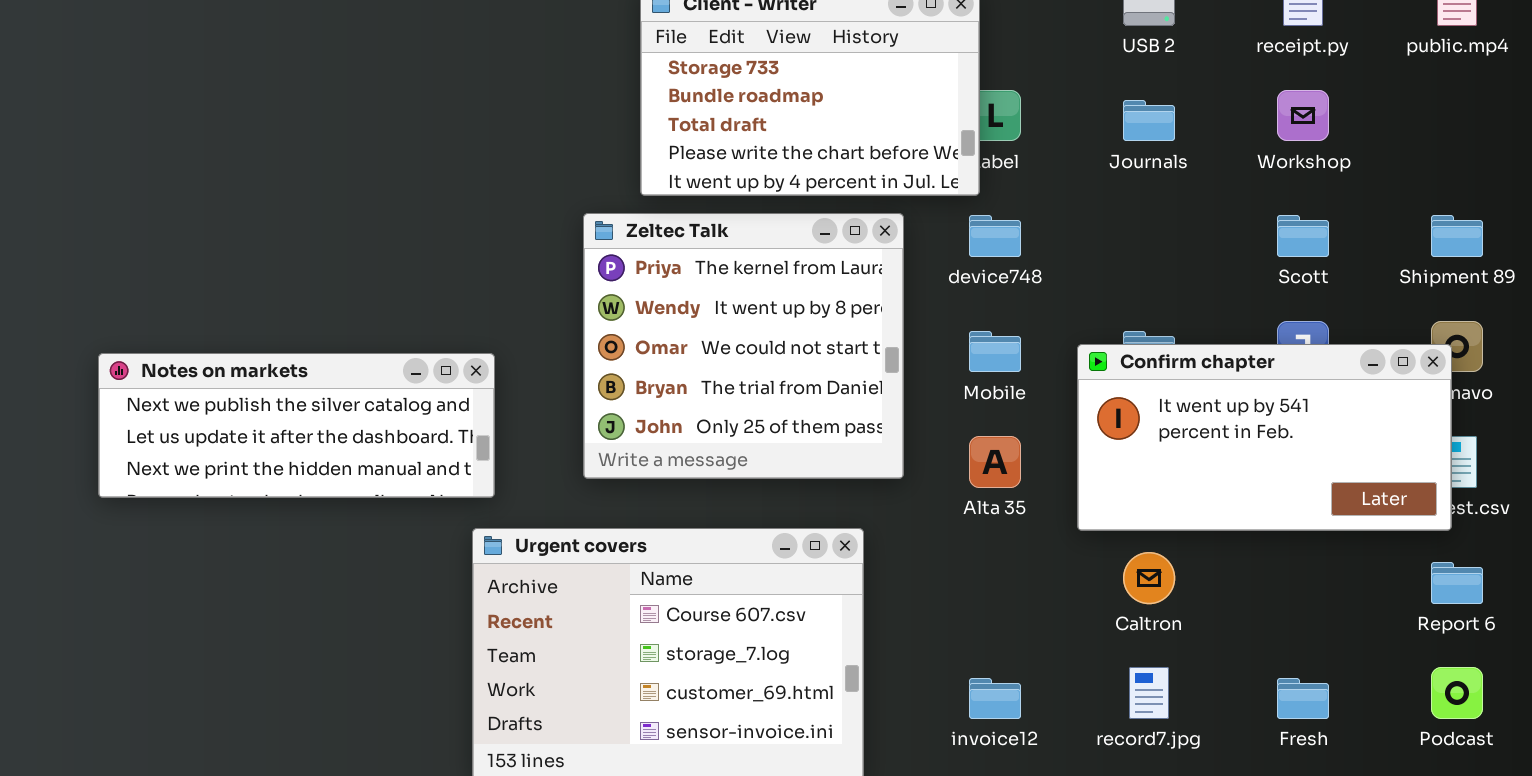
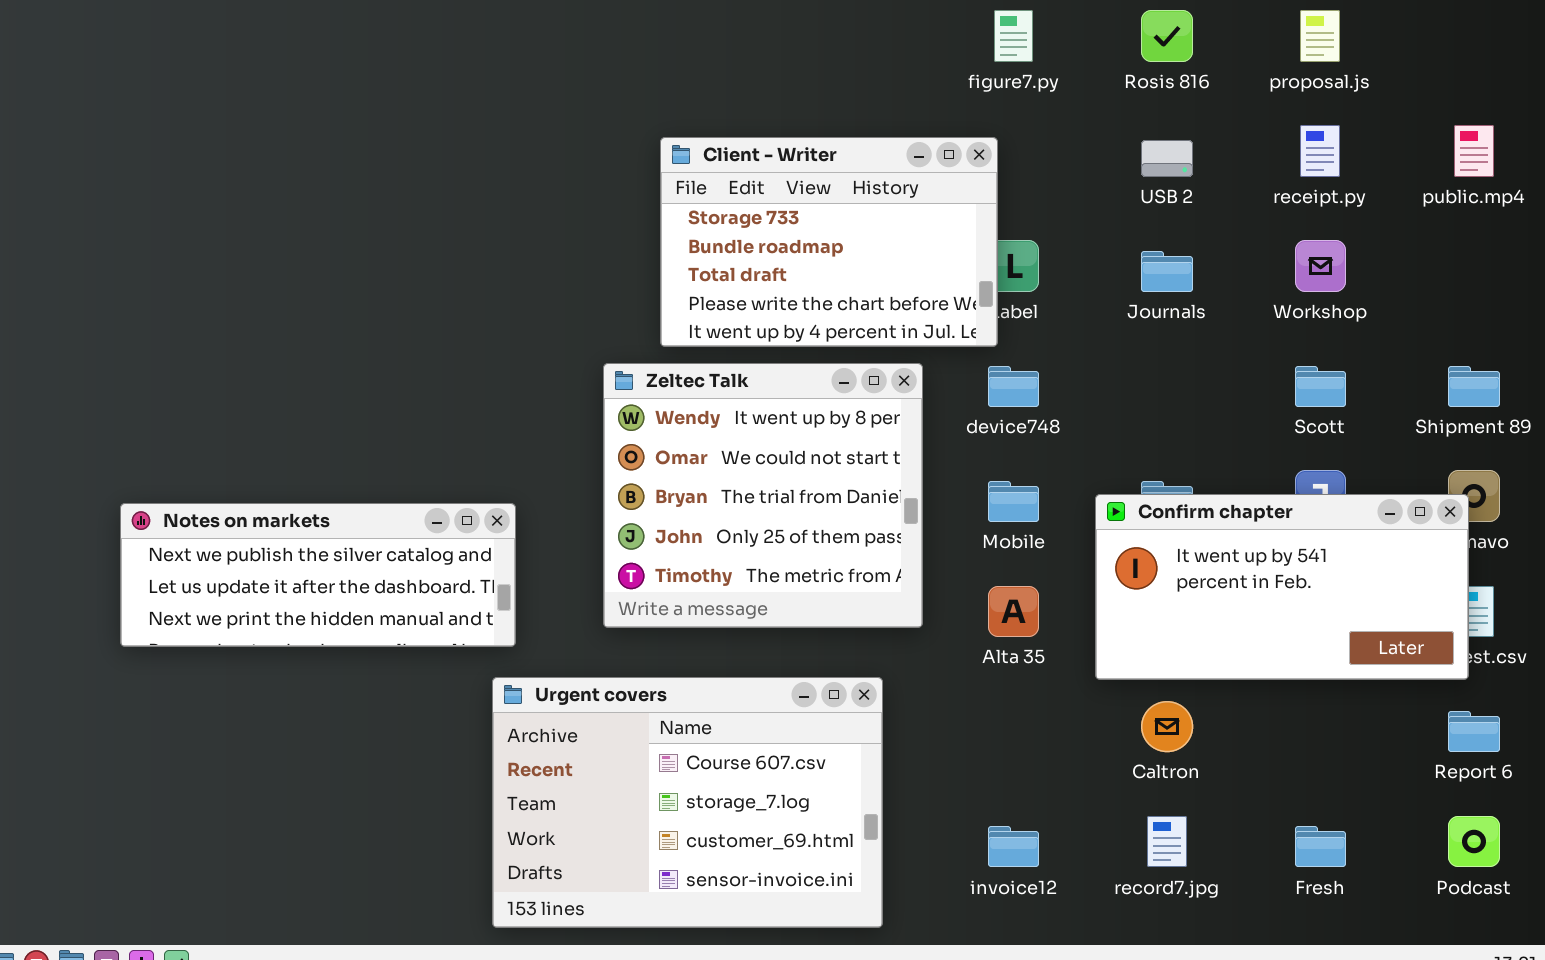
Zeltec Talk: [583,213,904,479] -> [603,363,923,628], scrolled down 1 row

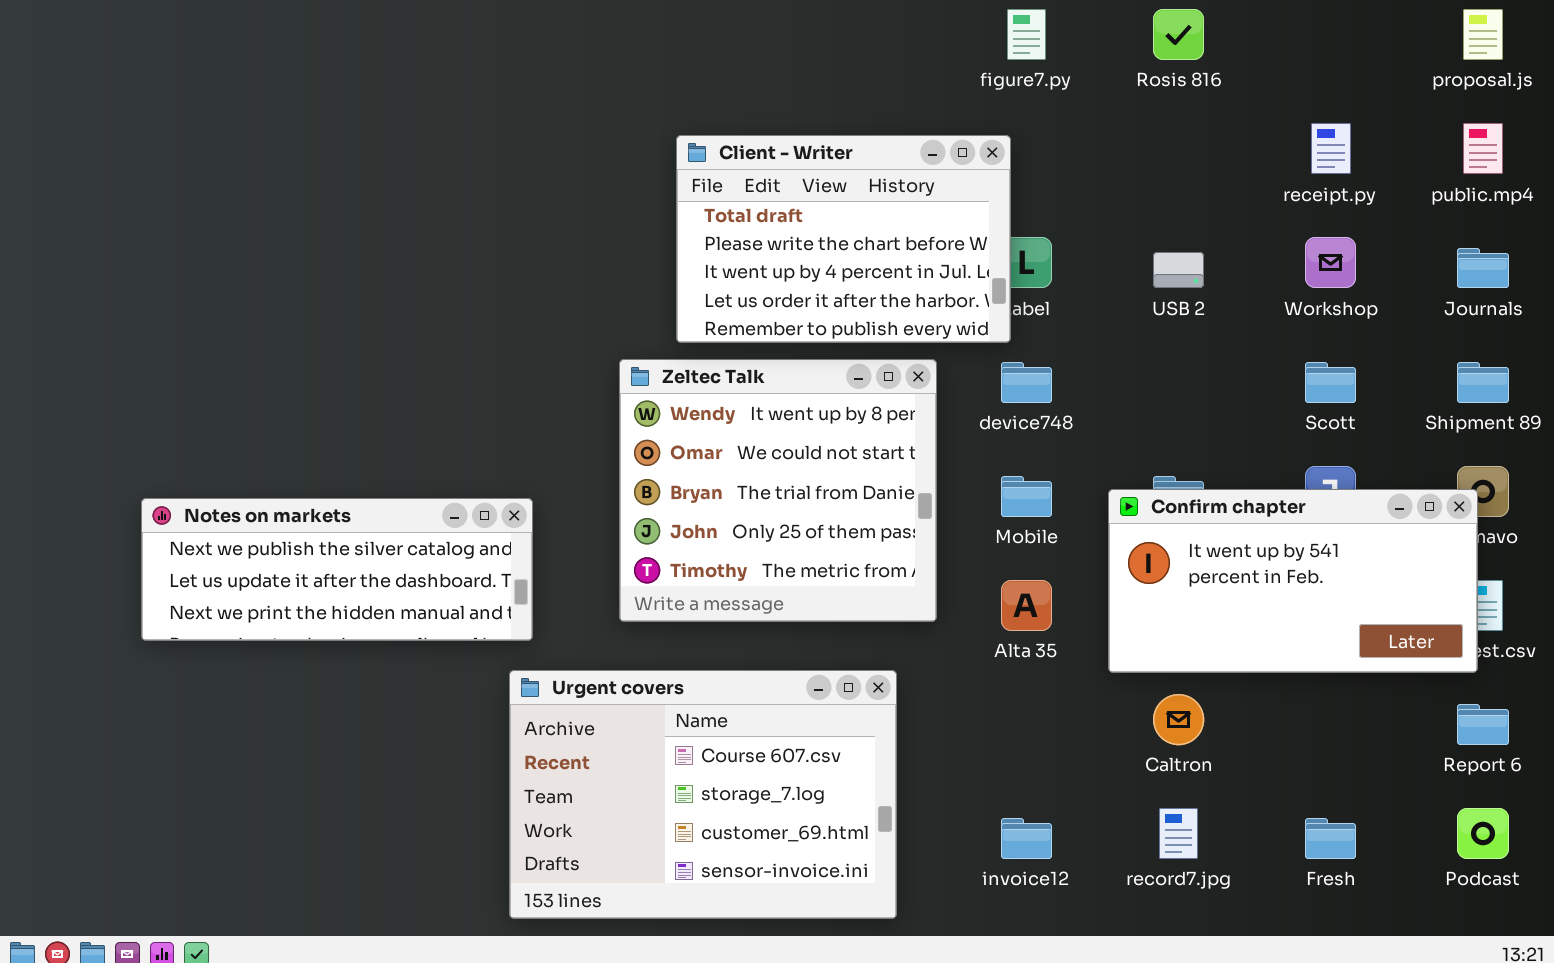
proposal.js: [1300,10,1340,62] -> [1463,9,1503,60], moved
Client - Writer: [660,137,998,347] -> [676,135,1011,343], scrolled down 2 rows
USB 2: [1141,140,1193,177] -> [1153,252,1204,288], moved
Journals: [1141,251,1193,292] -> [1457,248,1509,288], moved

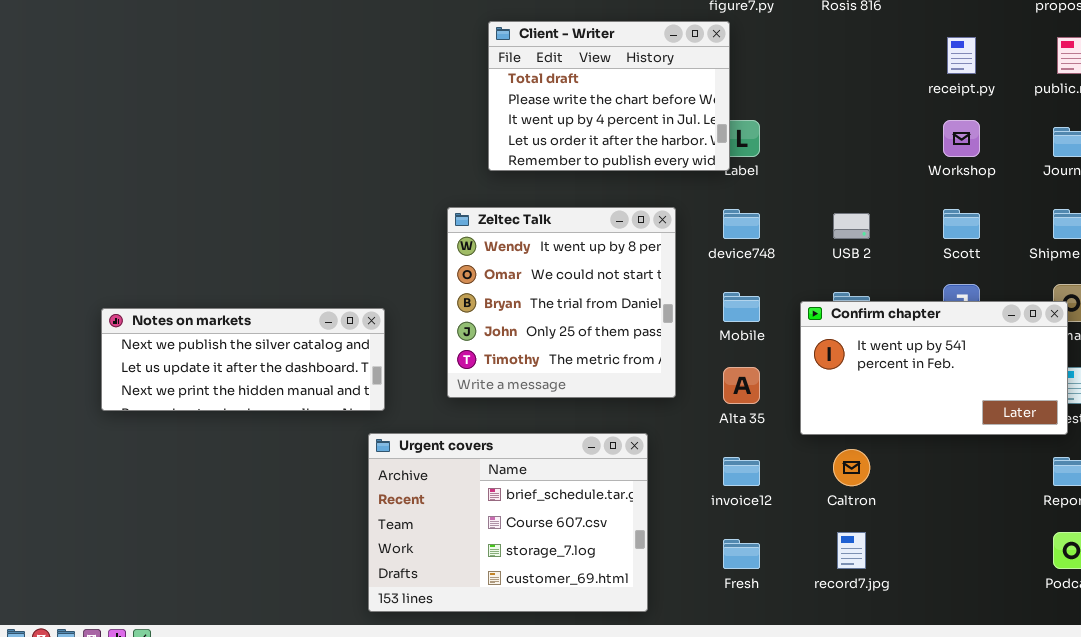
Client - Writer: [676,135,1011,343] -> [488,21,730,171], moved
USB 2: [1153,252,1204,288] -> [833,213,870,239], moved
Urgent covers: [509,670,897,919] -> [368,433,648,612], scrolled up 1 row
invoice12: [1001,818,1052,859] -> [723,457,760,486], moved
Fresh: [1305,818,1356,859] -> [723,539,760,569], moved

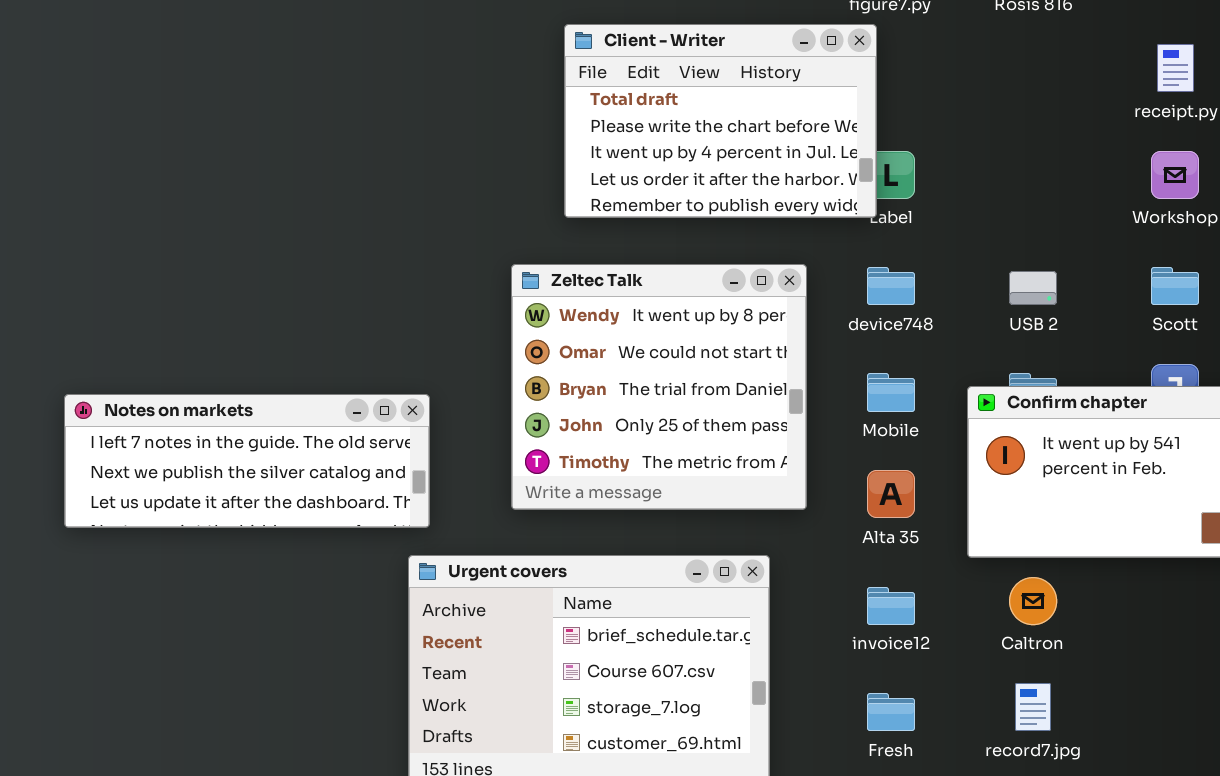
Notes on markets: [101,308,385,411] -> [64,394,430,528], scrolled up 1 row

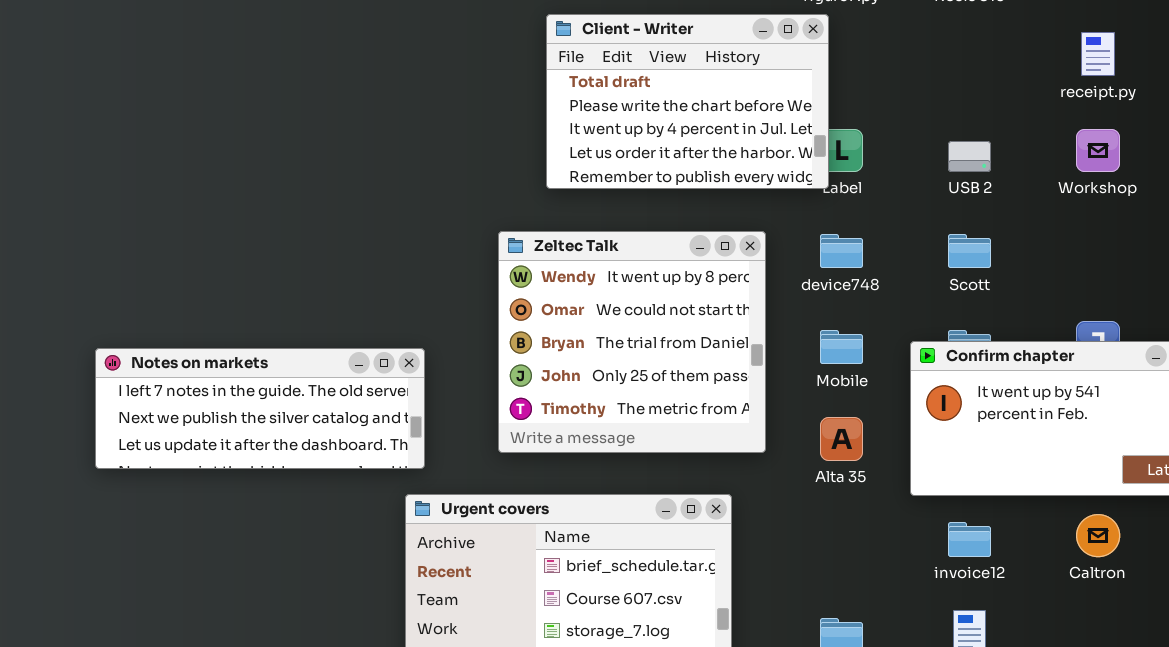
Scott: [1151,267,1199,305] -> [948,234,991,268], moved
USB 2: [1009,271,1057,305] -> [948,141,991,172], moved
Caltron: [1009,577,1057,625] -> [1076,514,1120,557], moved
invoice12: [867,587,915,625] -> [948,522,991,557], moved

